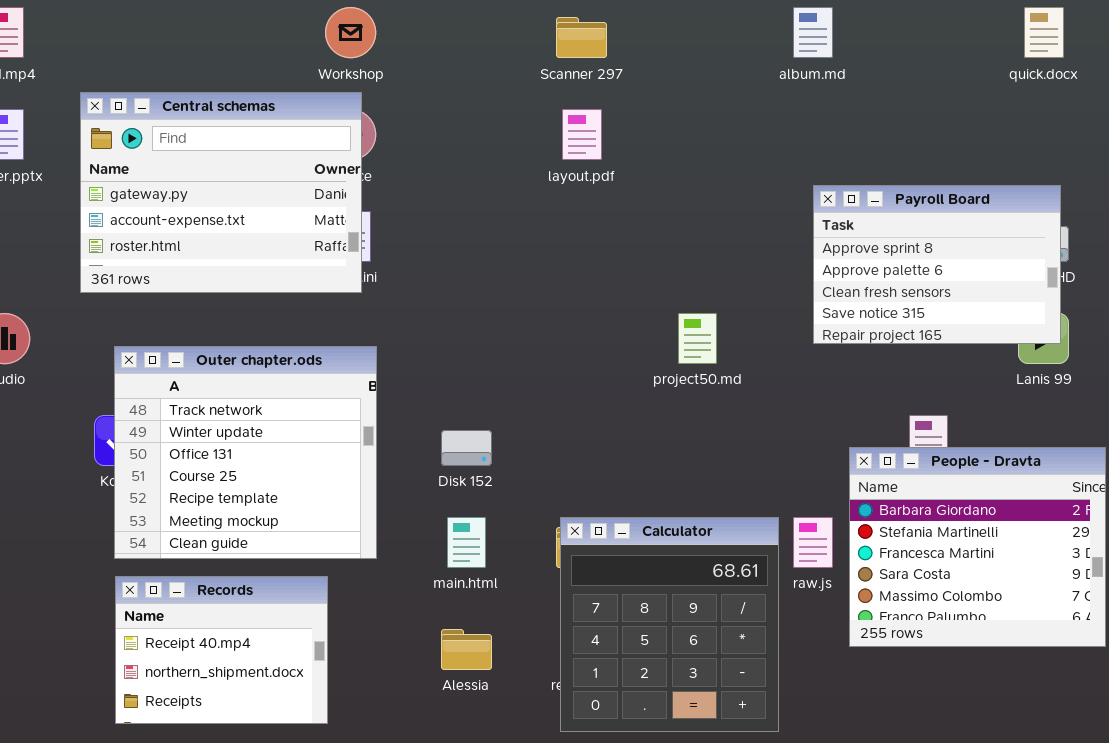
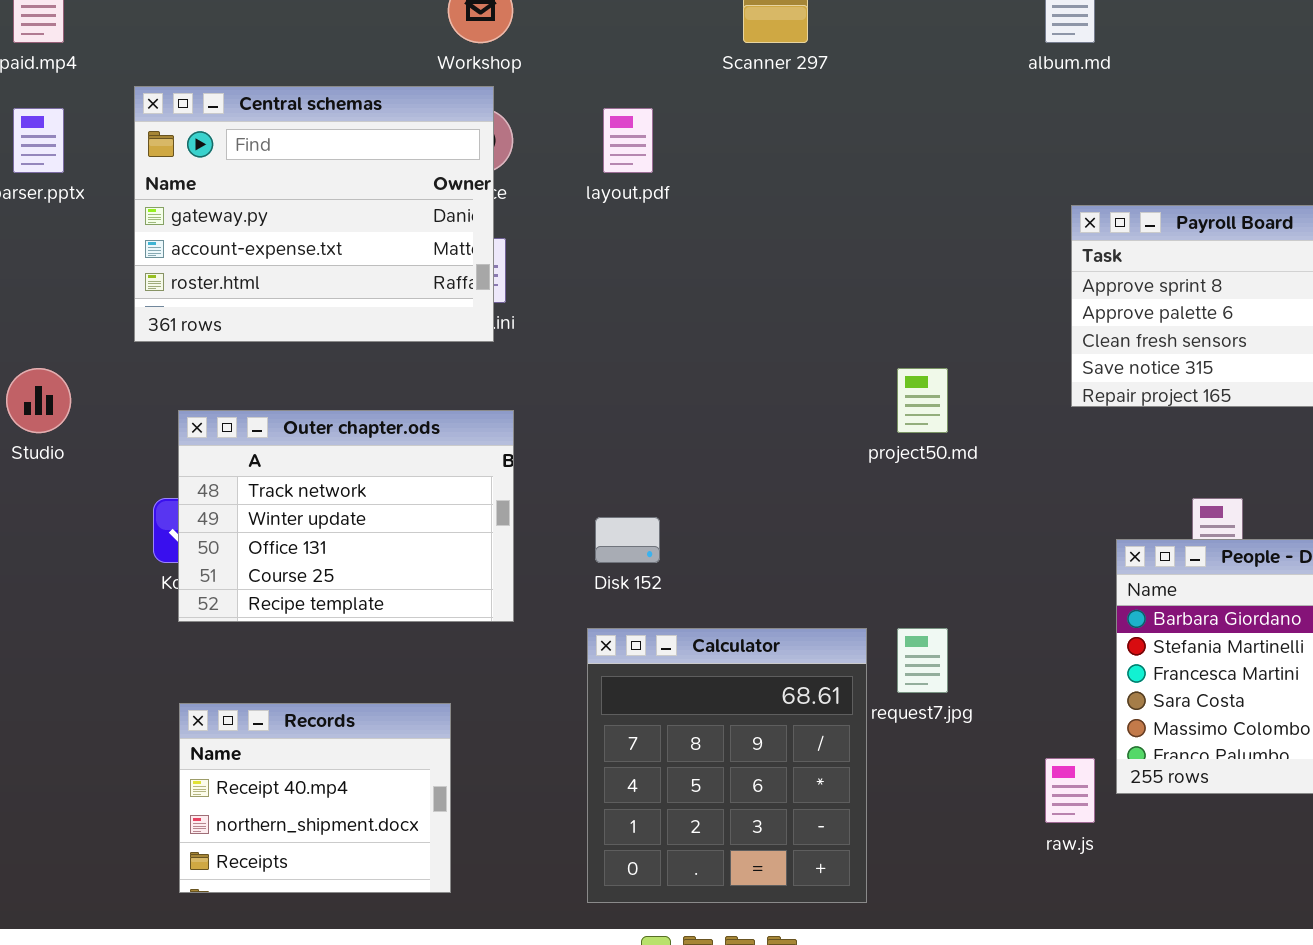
layout.pdf: [562,109,602,160] -> [603,108,653,173], moved
Outer chapter.ods: [114,346,377,559] -> [178,410,514,622], resized
Calculator: [560,517,779,732] -> [587,628,867,903], moved
raw.js: [793,517,833,568] -> [1045,758,1095,823], moved

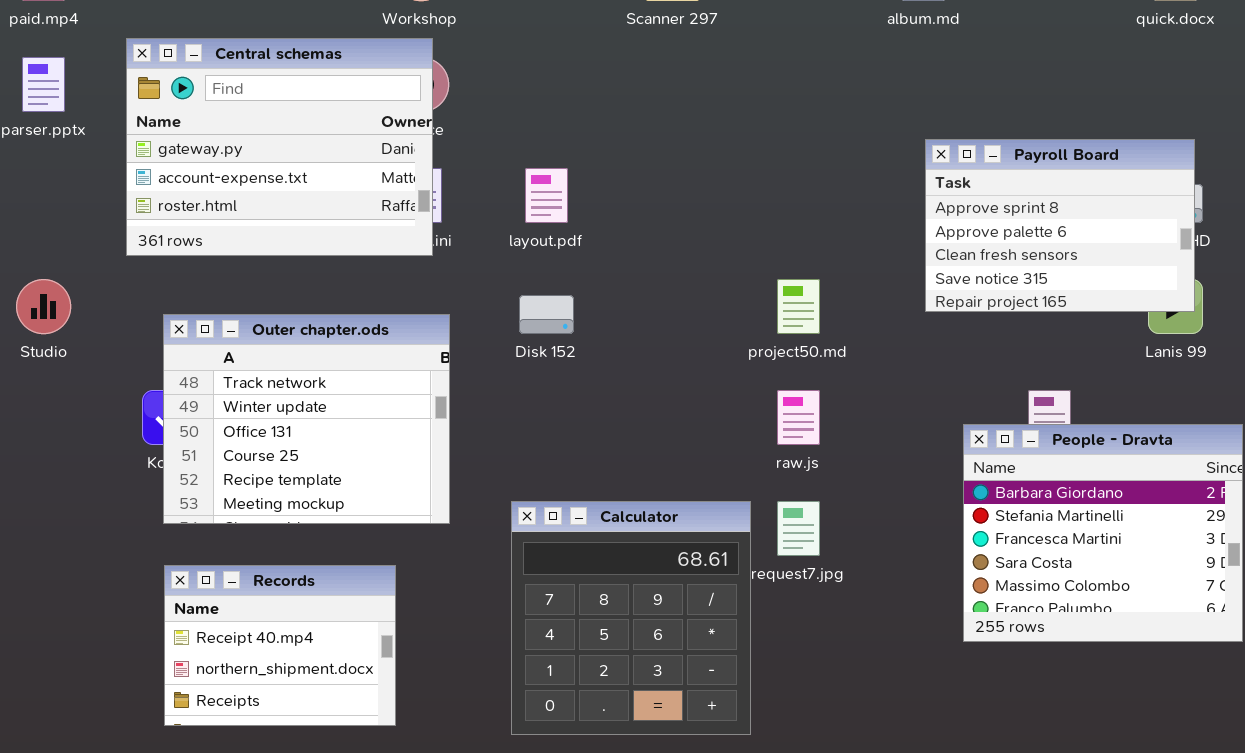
layout.pdf: [603,108,653,173] -> [525,168,568,223], moved
Outer chapter.ods: [178,410,514,622] -> [163,314,450,524], resized
Disk 152: [595,517,660,563] -> [519,295,574,334], moved
raw.js: [1045,758,1095,823] -> [777,390,820,445], moved

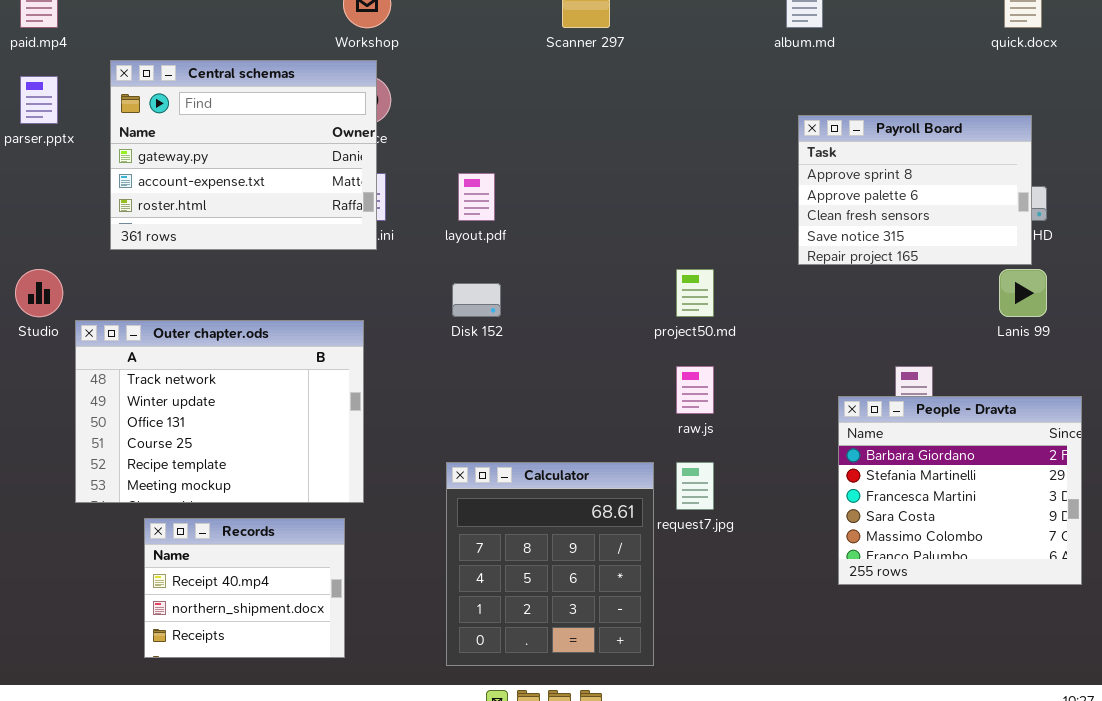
Payroll Board: [925,139,1195,312] -> [798,115,1032,265], moved
Outer chapter.ods: [163,314,450,524] -> [75,320,364,503], moved, resized

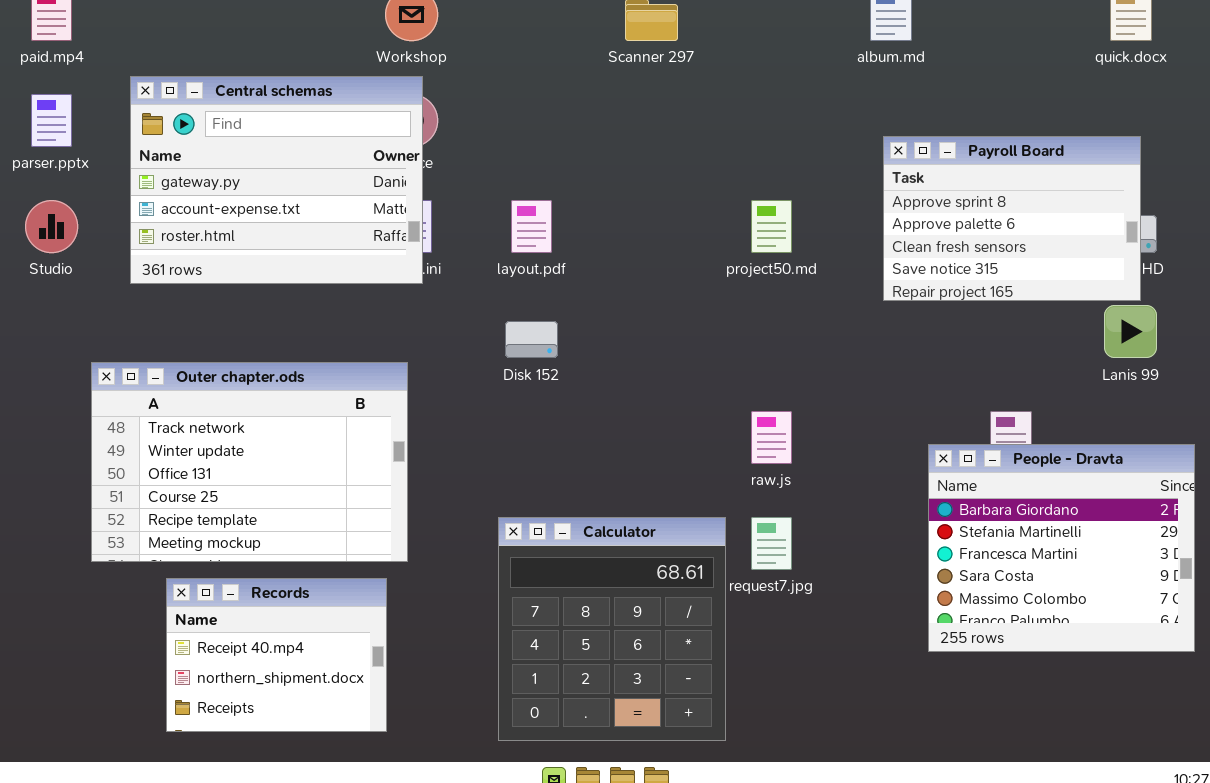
Studio: [15,269,63,317] -> [25,200,78,253], moved
project50.md: [676,269,714,317] -> [751,200,792,253], moved

